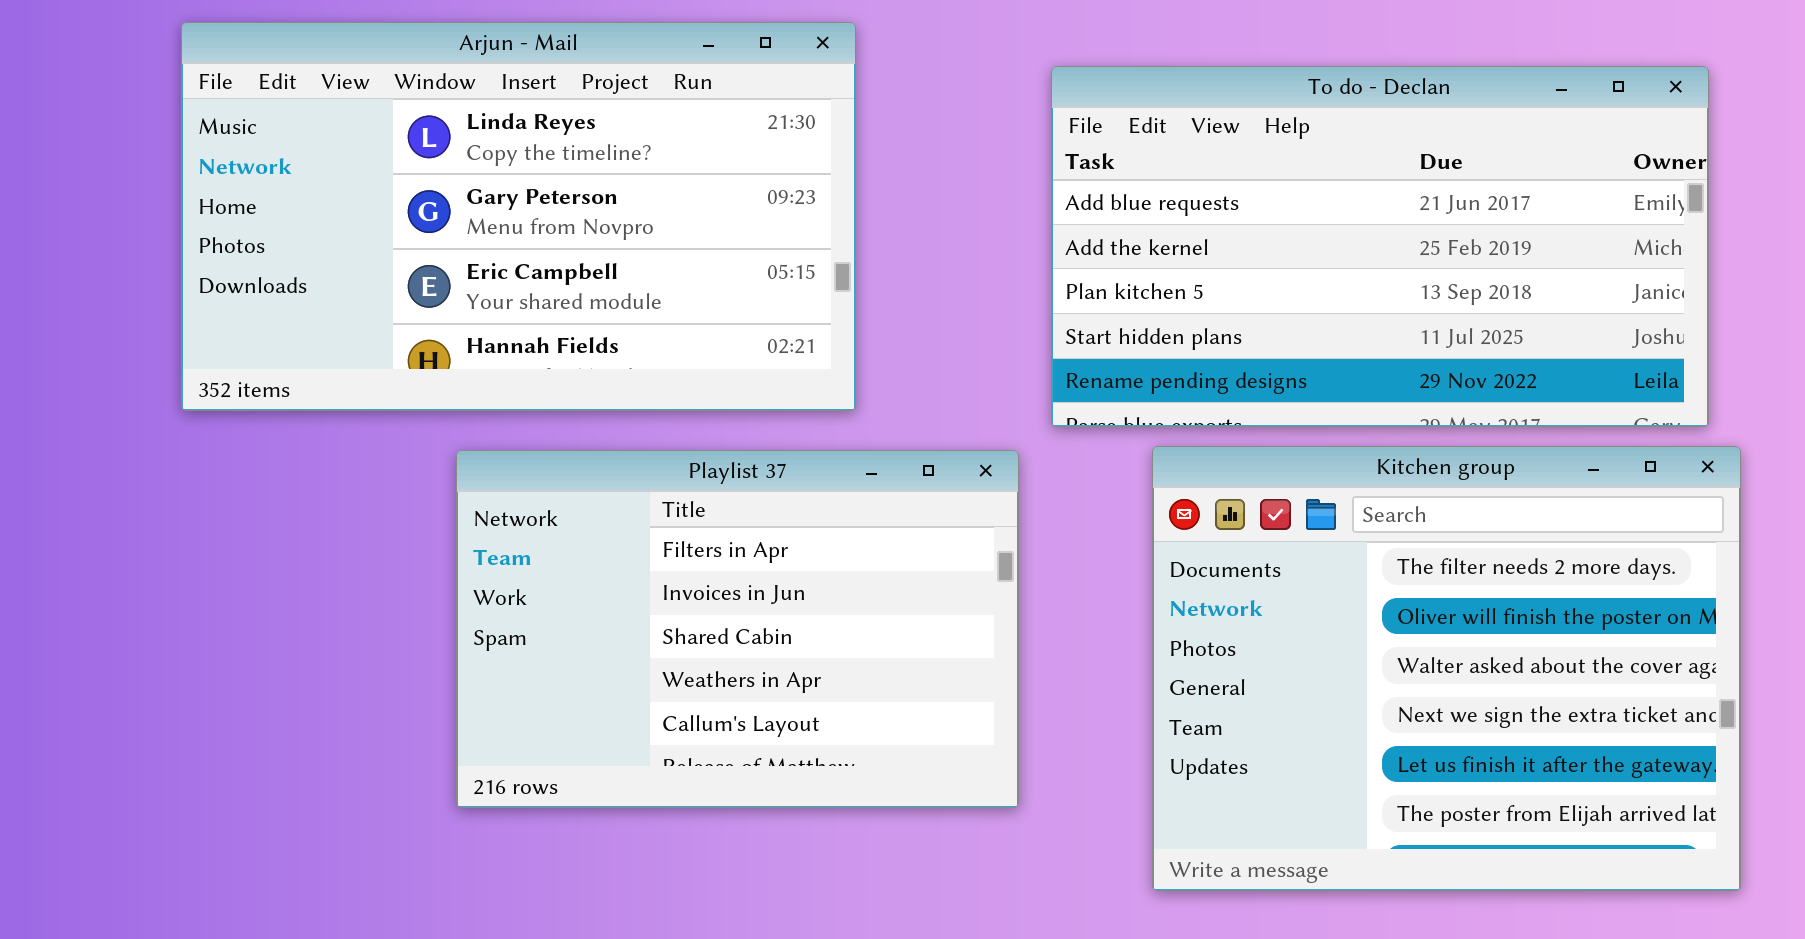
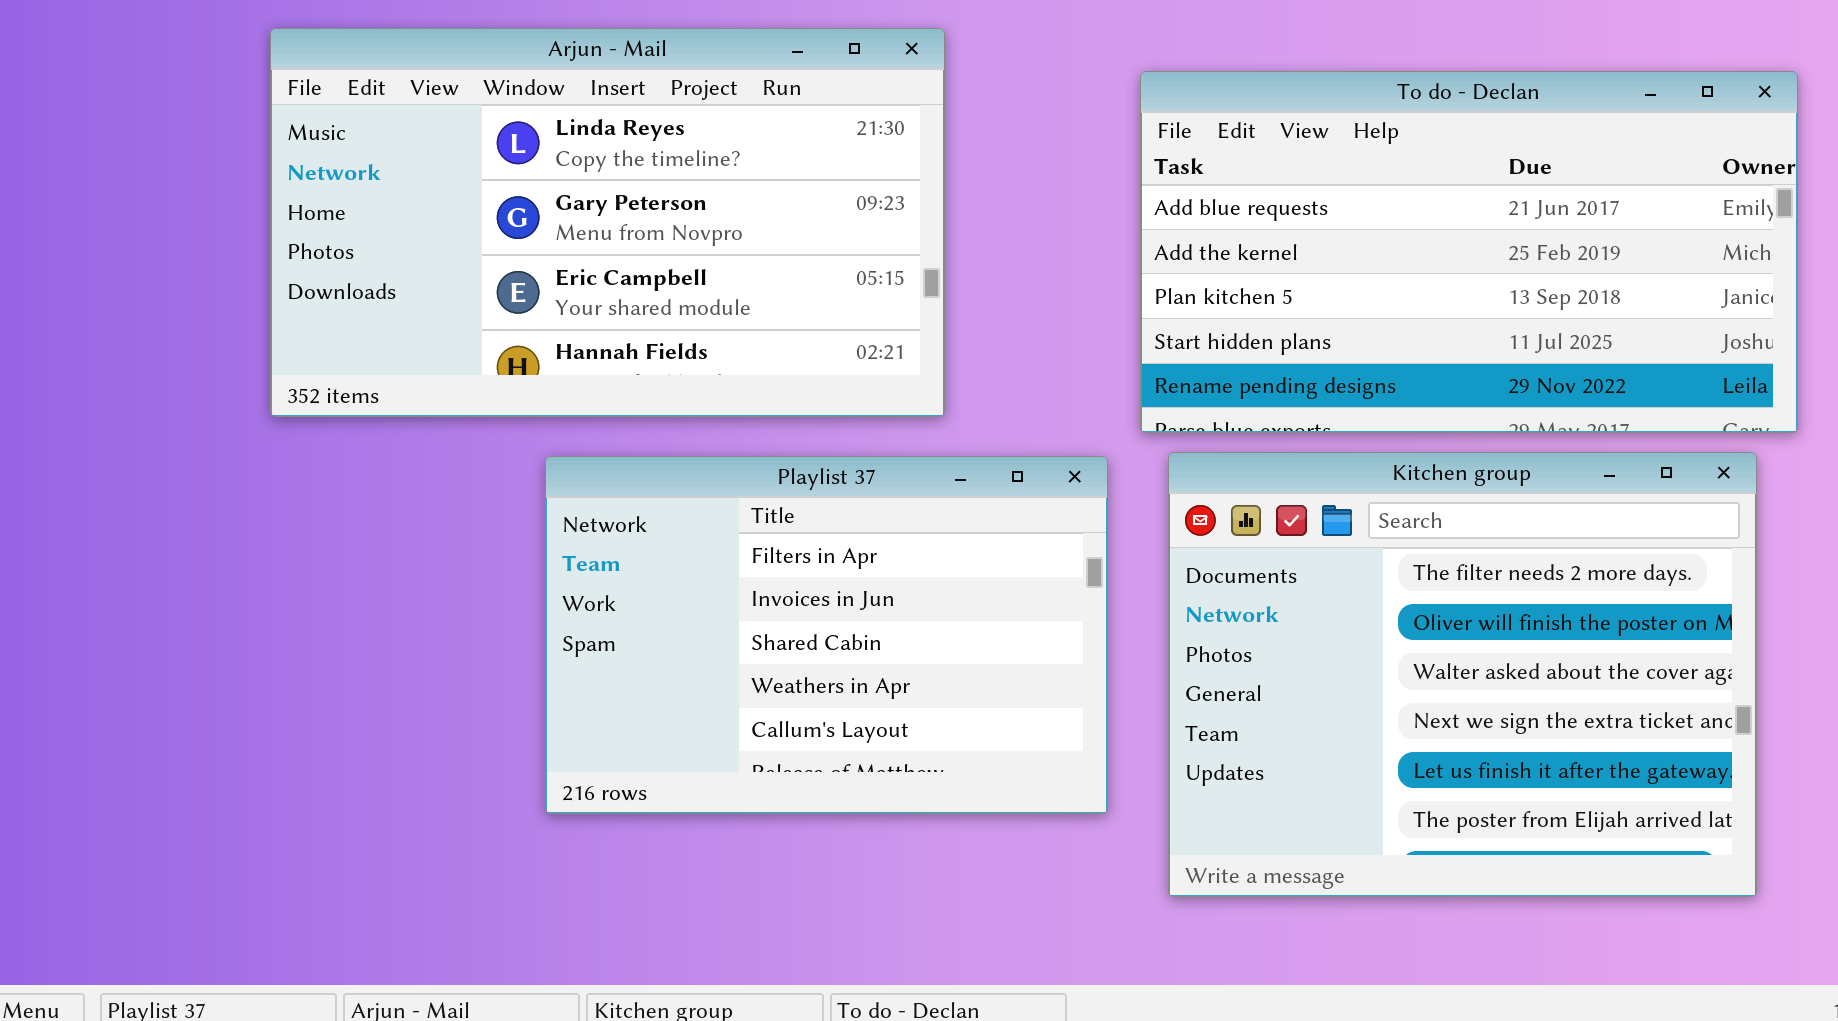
Kitchen group: [1152,446,1741,891] -> [1168,452,1757,897], moved

